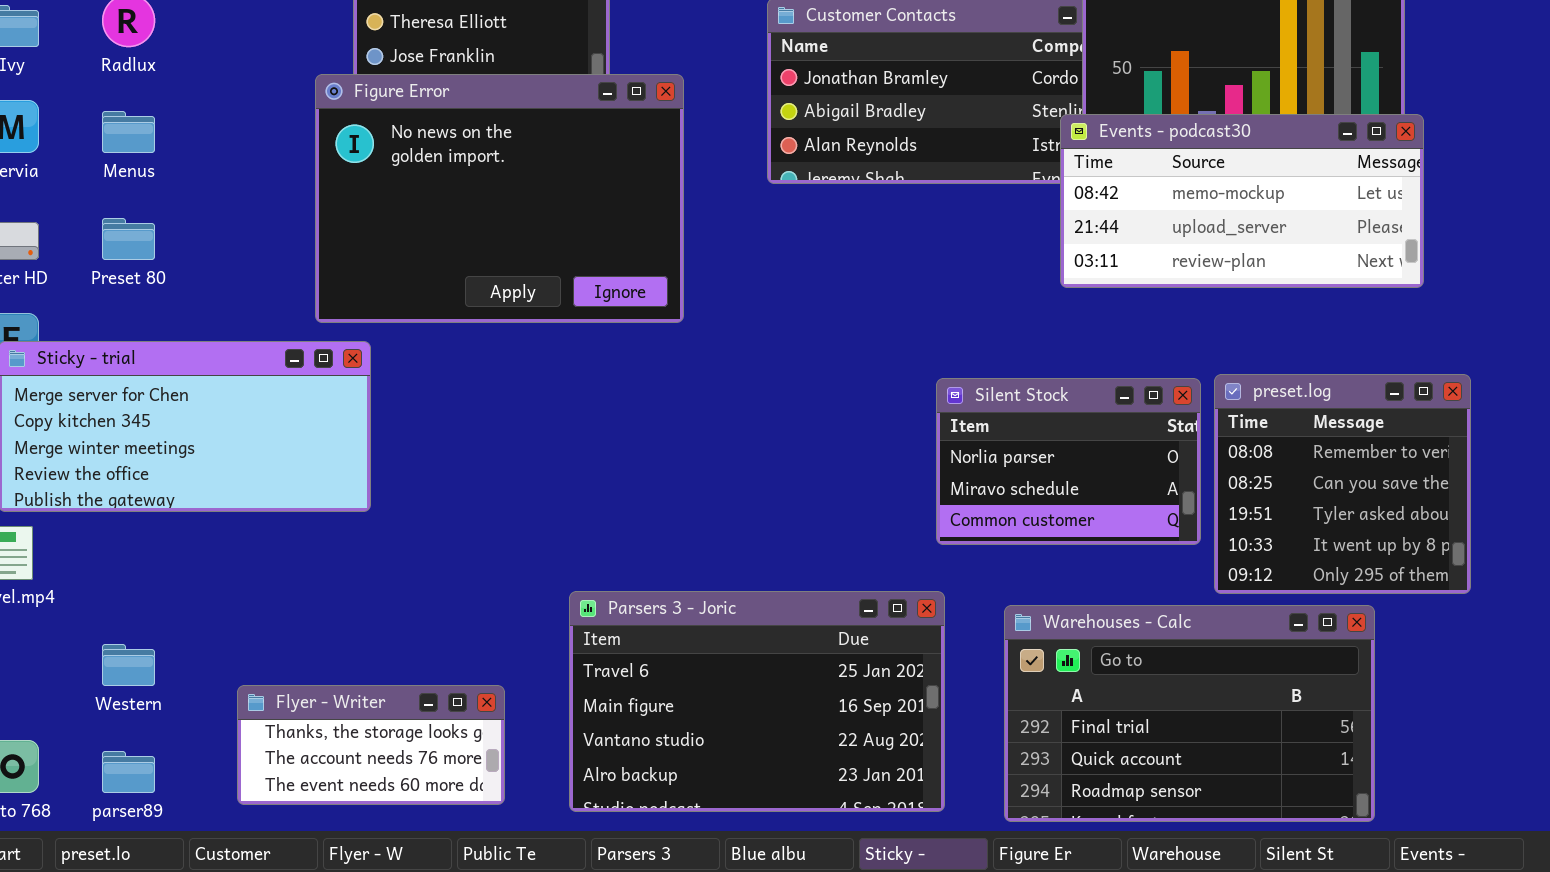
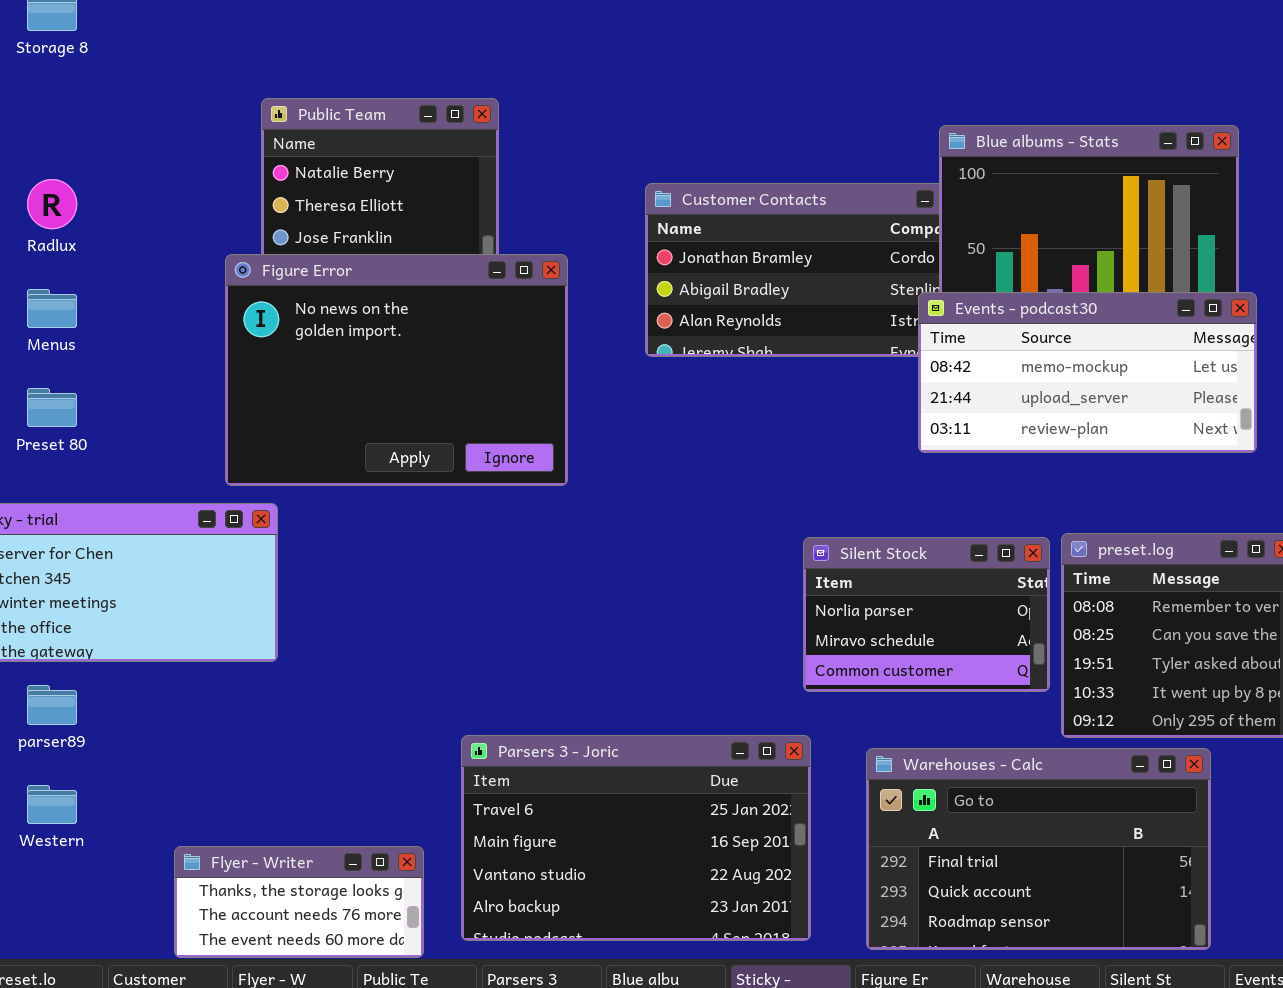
Flyer - Writer: [237,685,505,805] -> [174,846,424,958], moved
parser89: [102,751,155,793] -> [27,685,77,725], moved

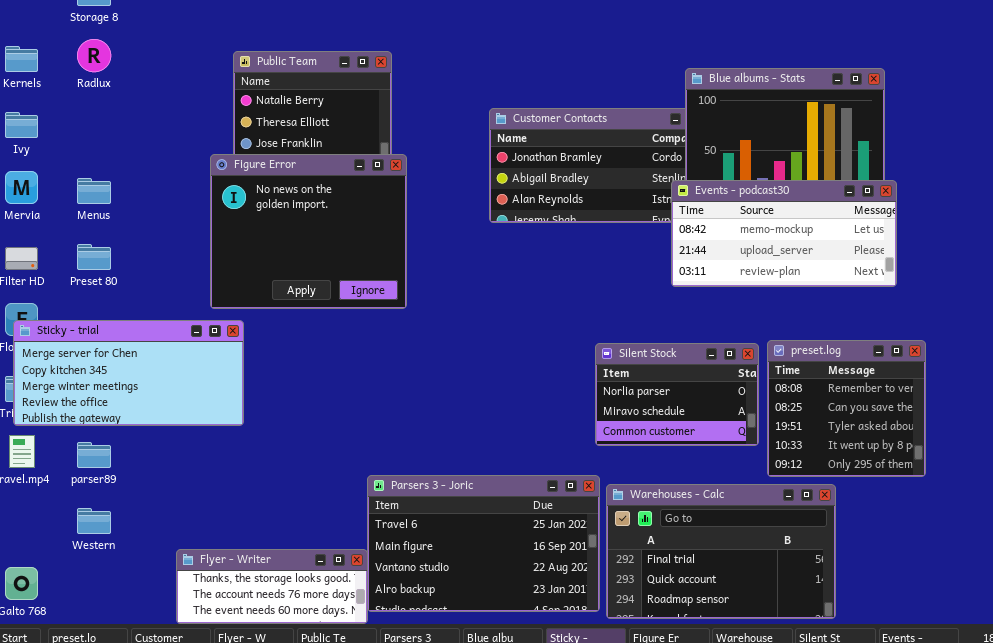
Radlux: [27,179,77,229] -> [77,39,111,72], moved
Figure Error: [225,254,568,486] -> [210,154,407,309], resized
Warehouses - Calc: [866,748,1211,950] -> [606,484,836,619], moved
Flyer - Writer: [174,846,424,958] -> [176,549,368,624], resized

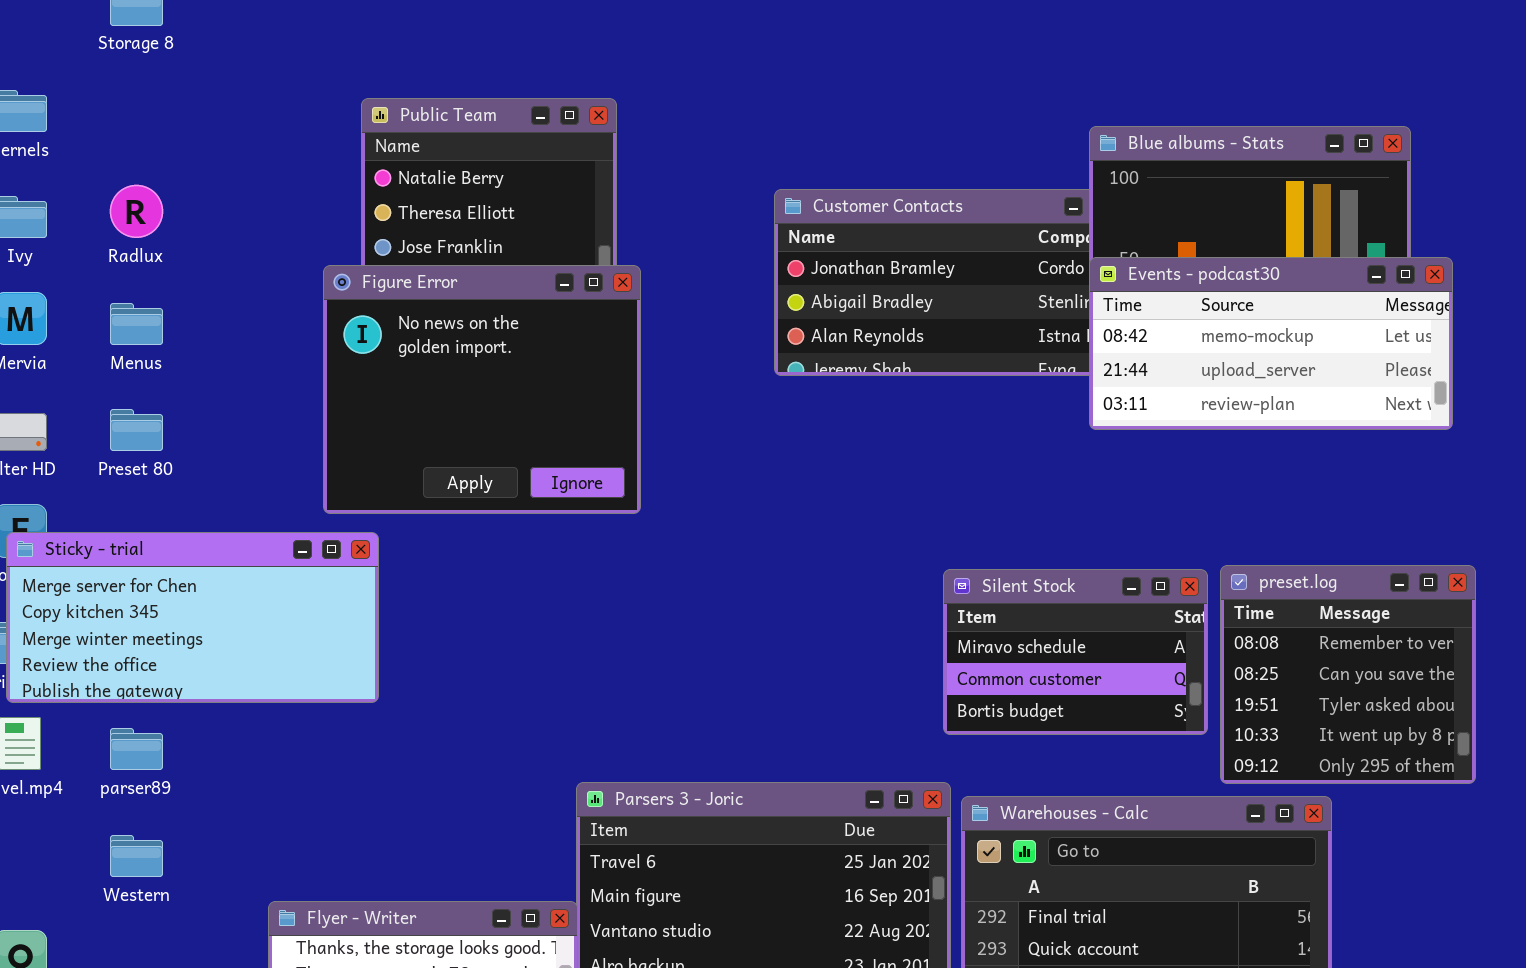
Radlux: [77,39,111,72] -> [110,185,163,238], moved
Events - podcast30: [671,180,897,287] -> [1089,257,1453,430], moved
Silent Stock: [595,343,759,446] -> [943,569,1208,735], scrolled down 1 row

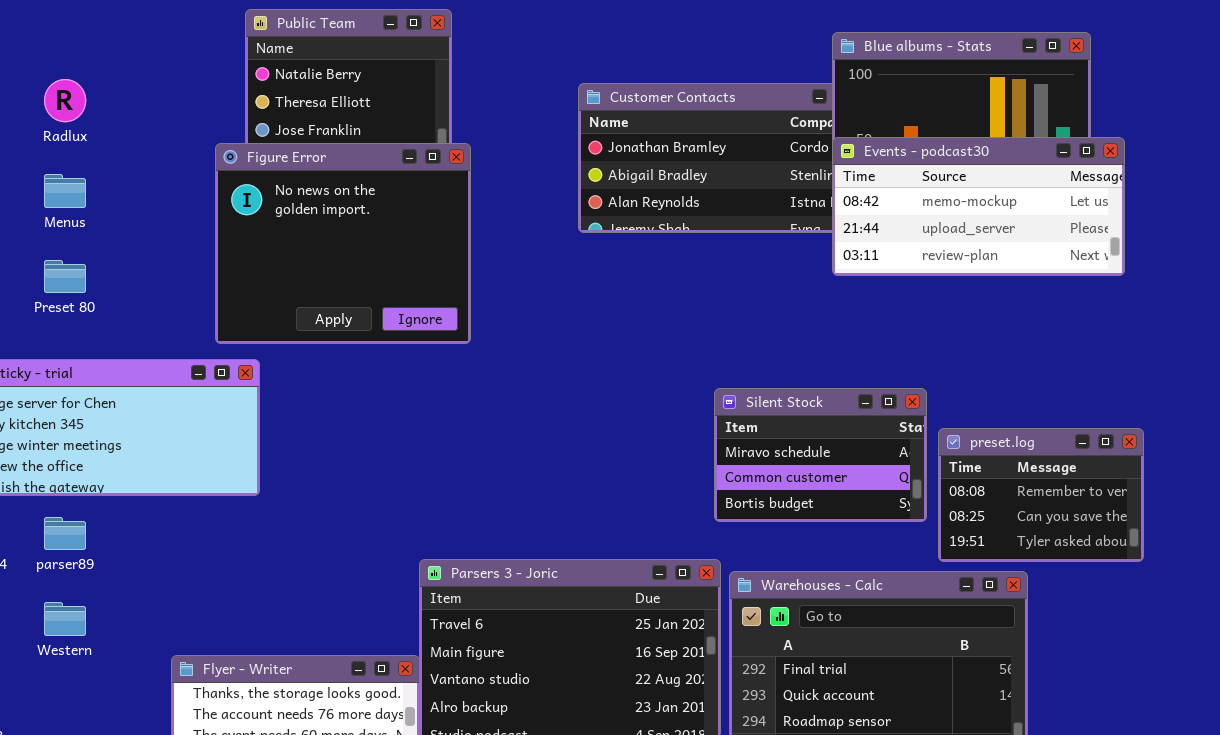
preset.log: [1220,565,1476,784] -> [938,428,1144,562], resized

